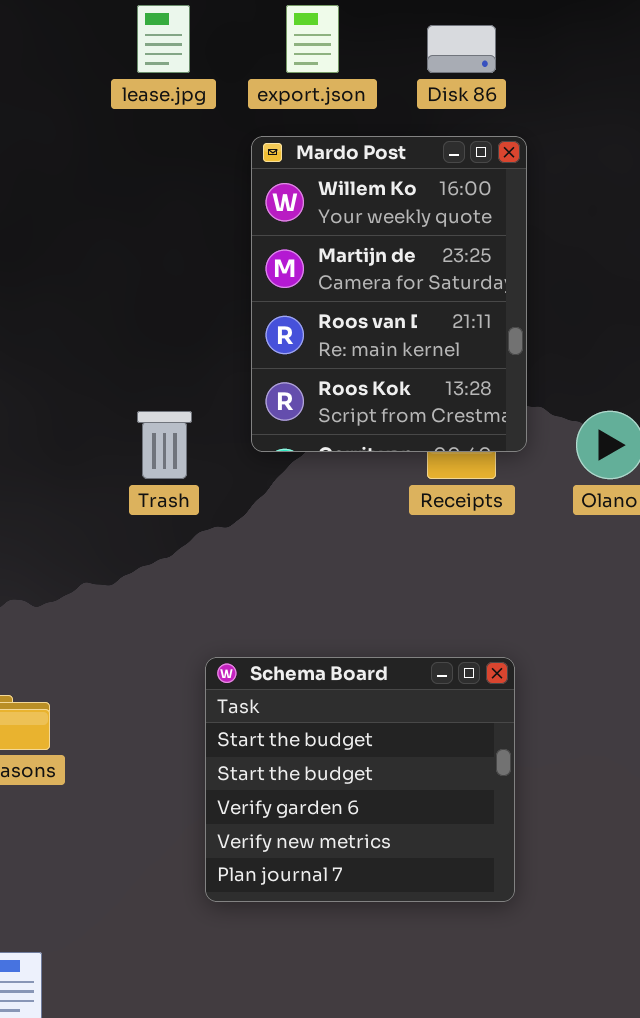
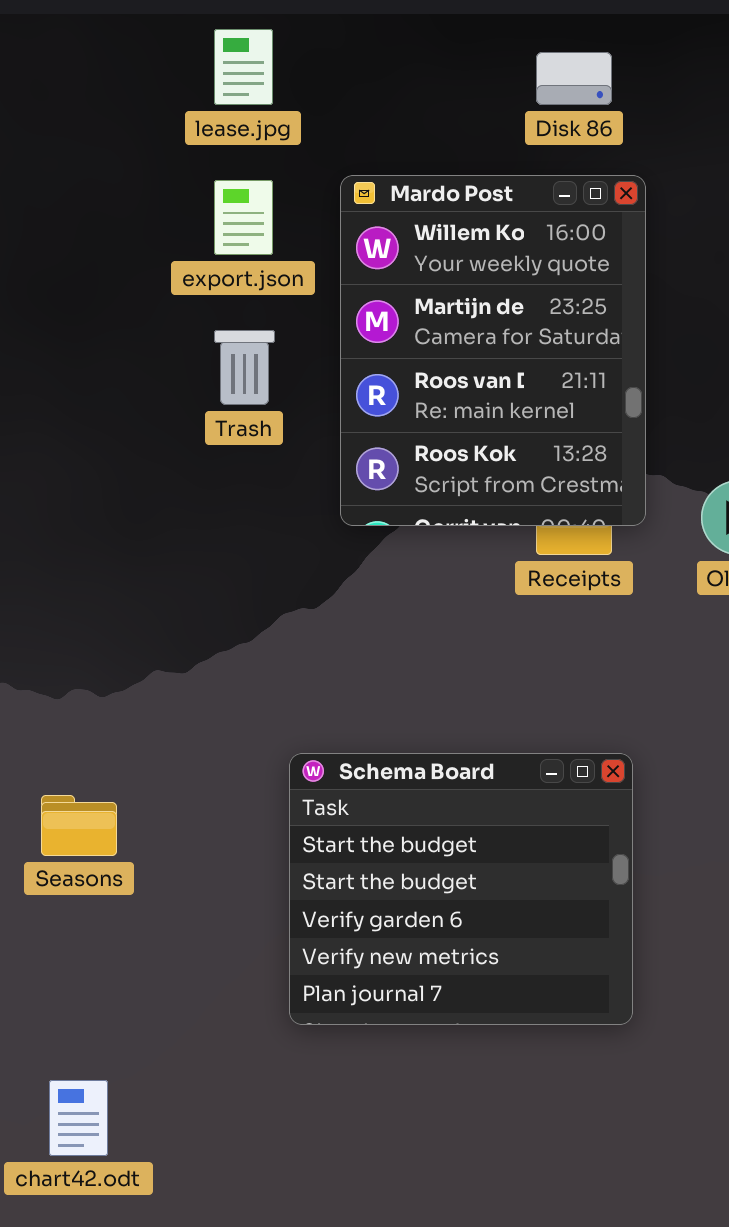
export.json: [286,5,339,73] -> [214,180,273,255], moved
Trash: [137,411,192,479] -> [214,330,275,405], moved

